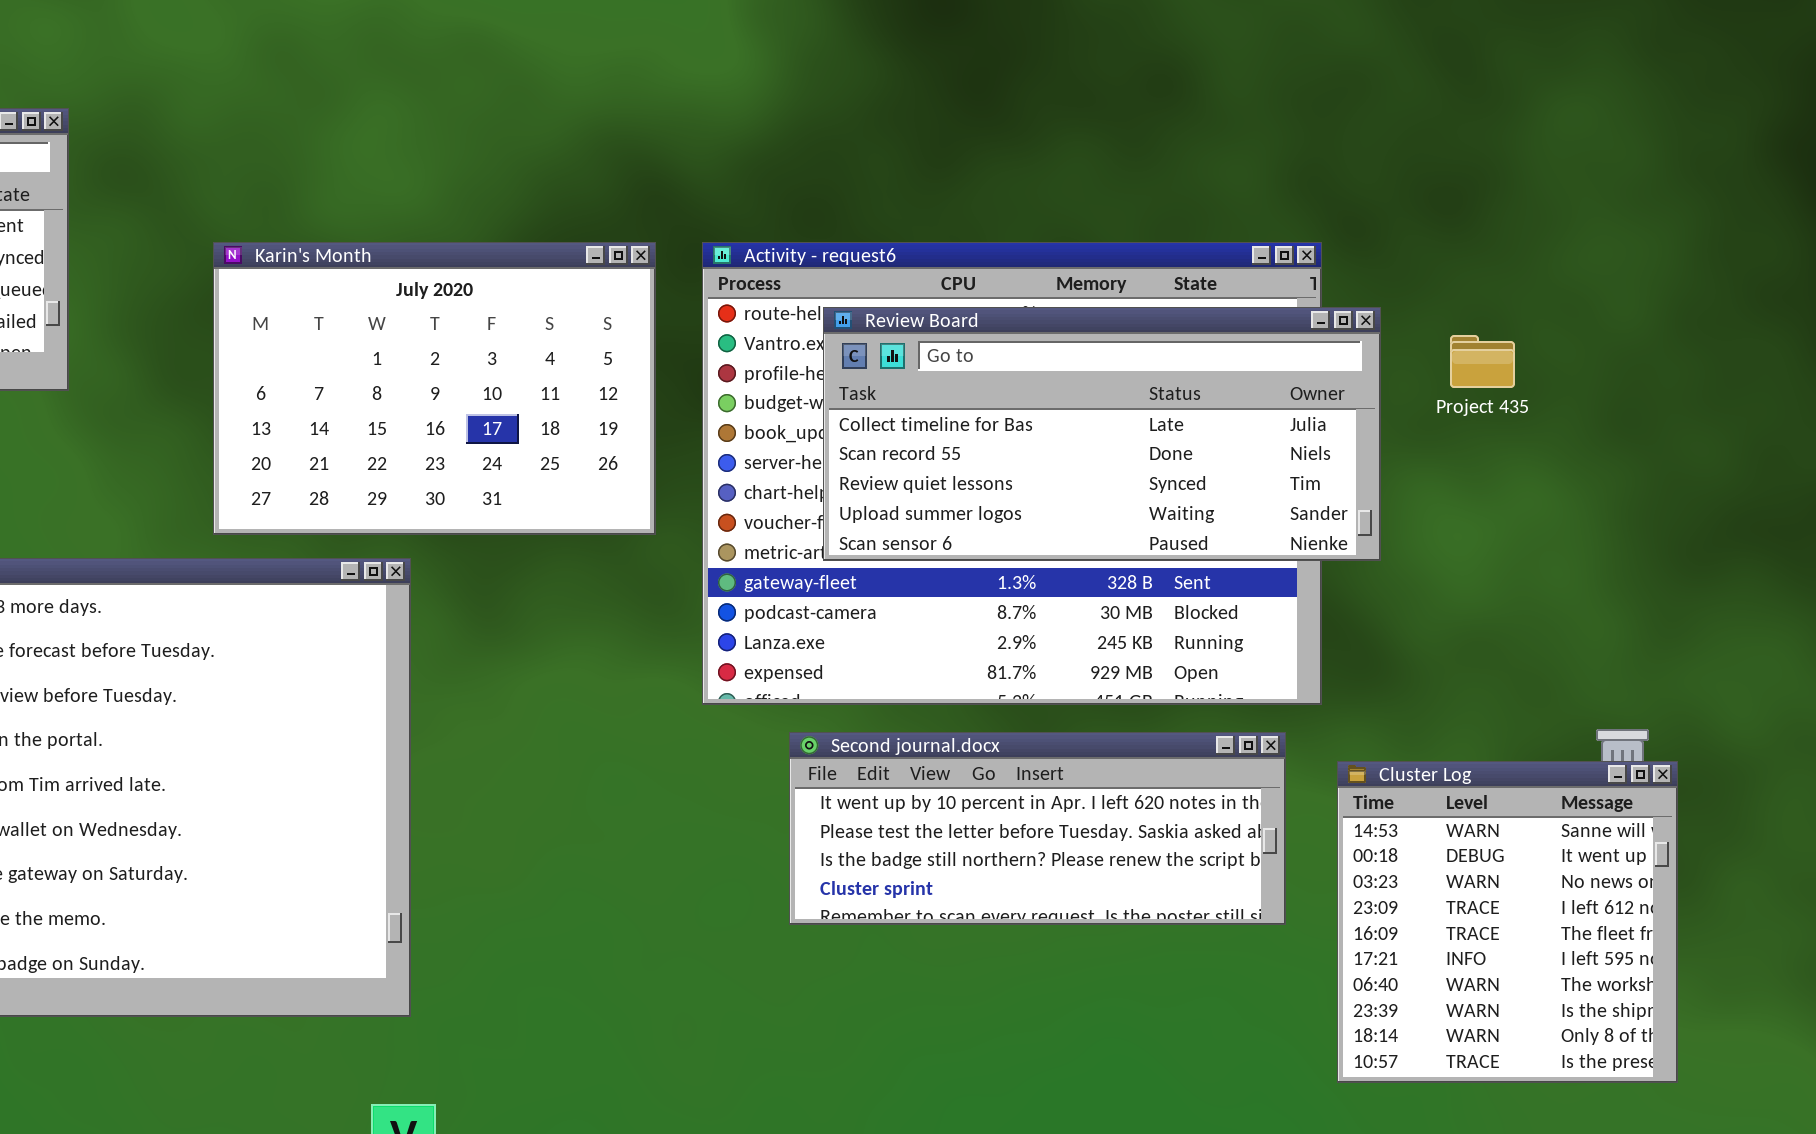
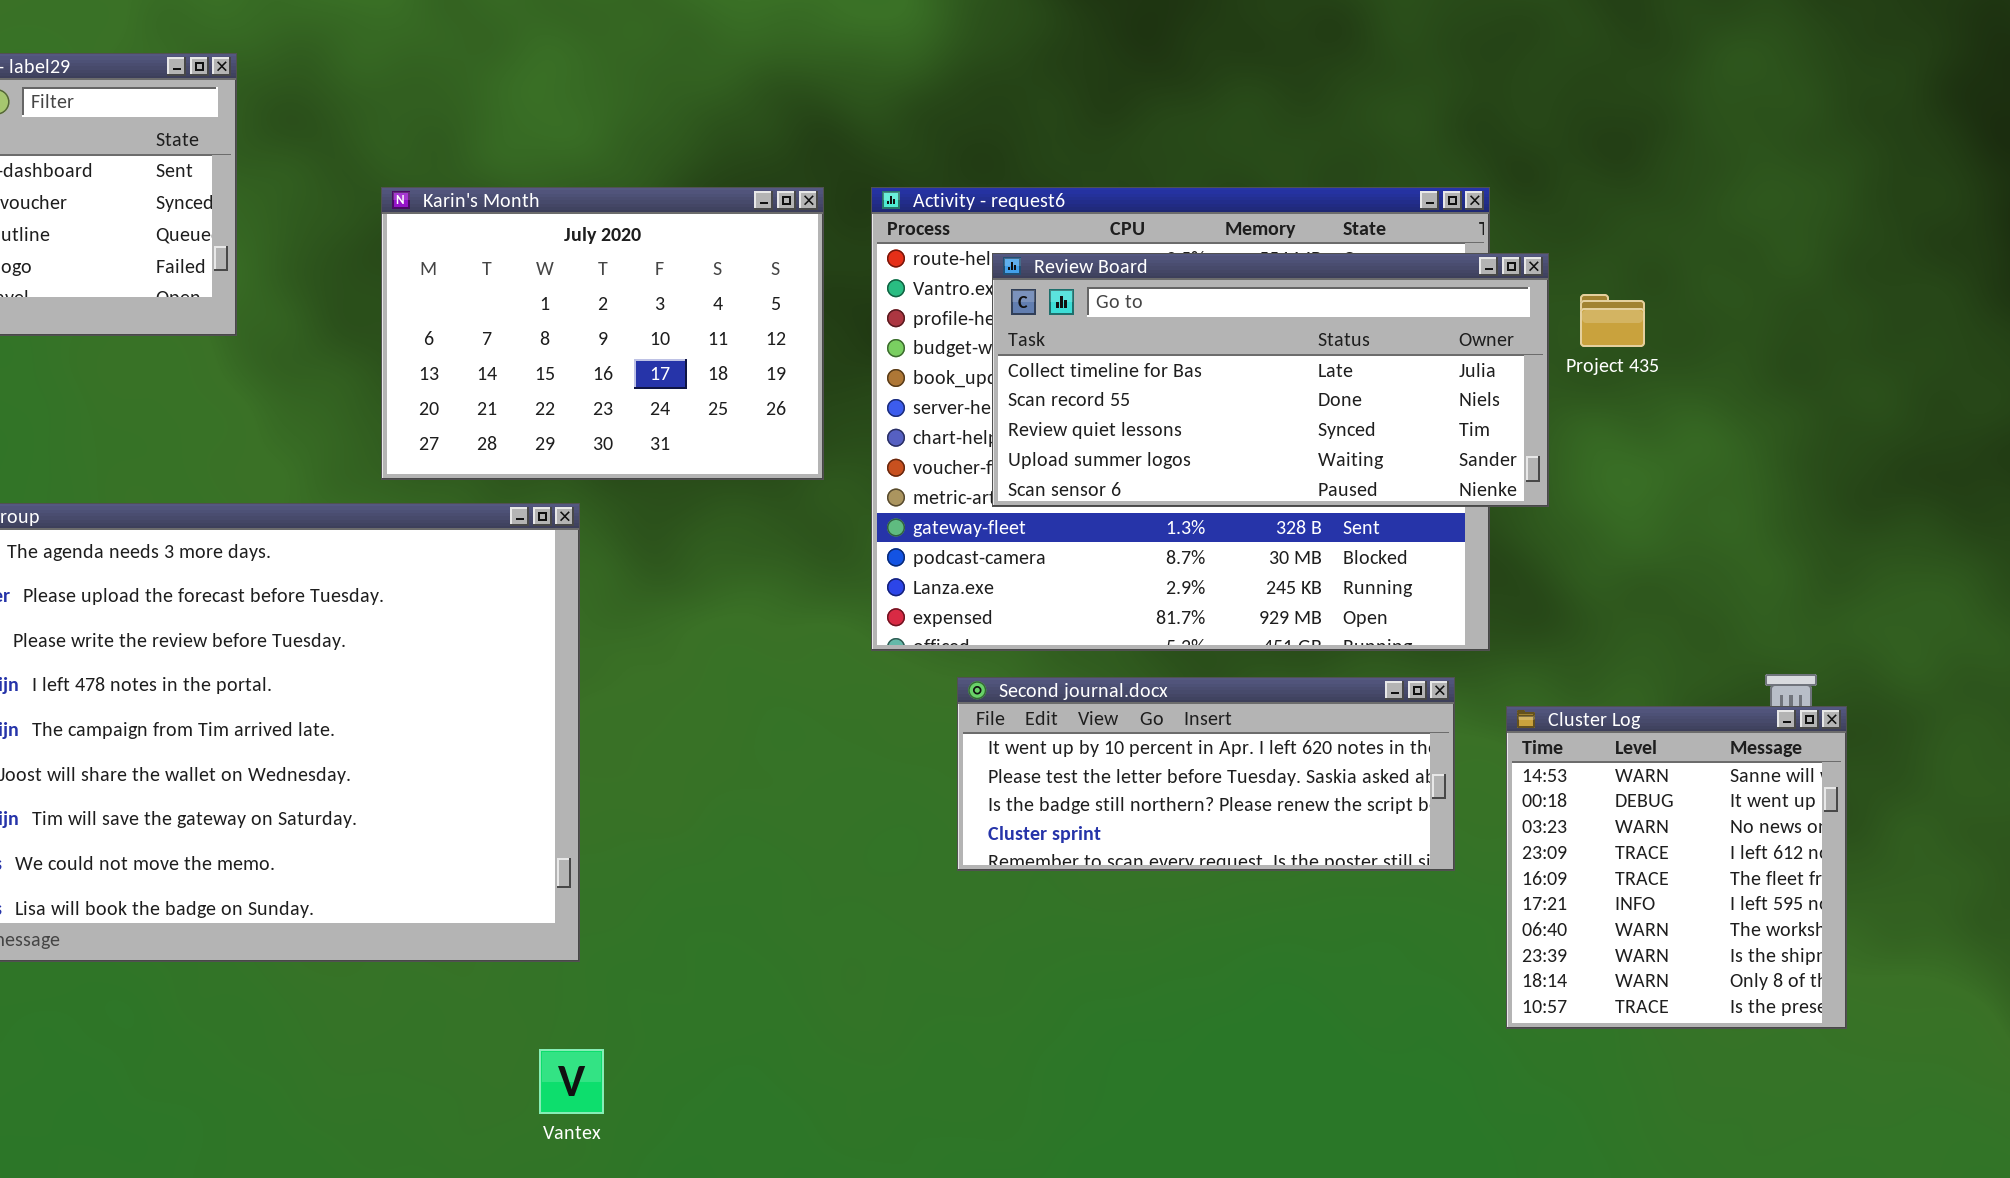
Project 435: [1450,335,1515,388] -> [1580,294,1645,347], moved

